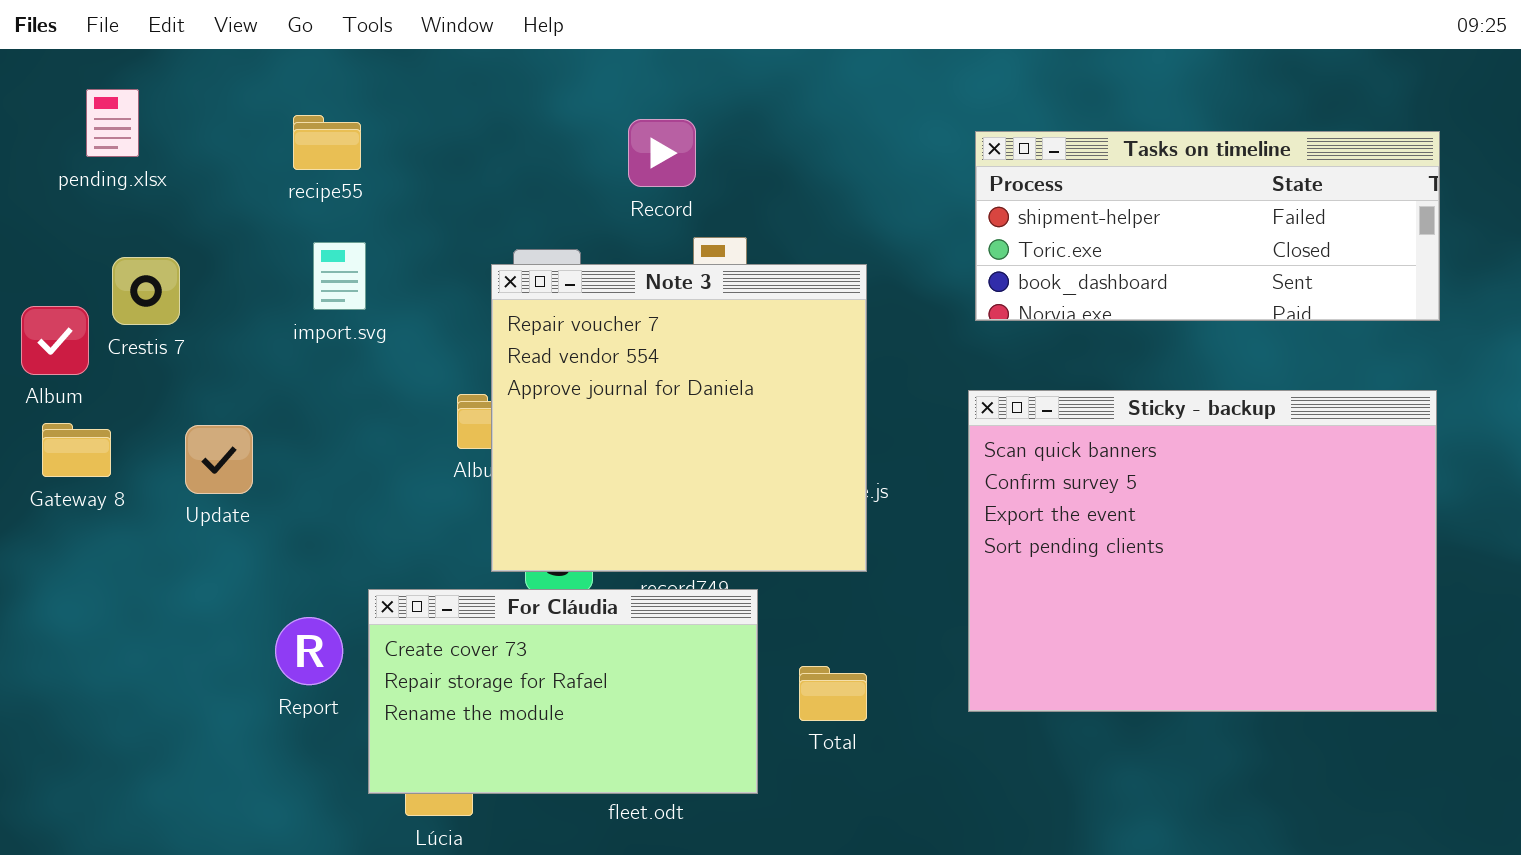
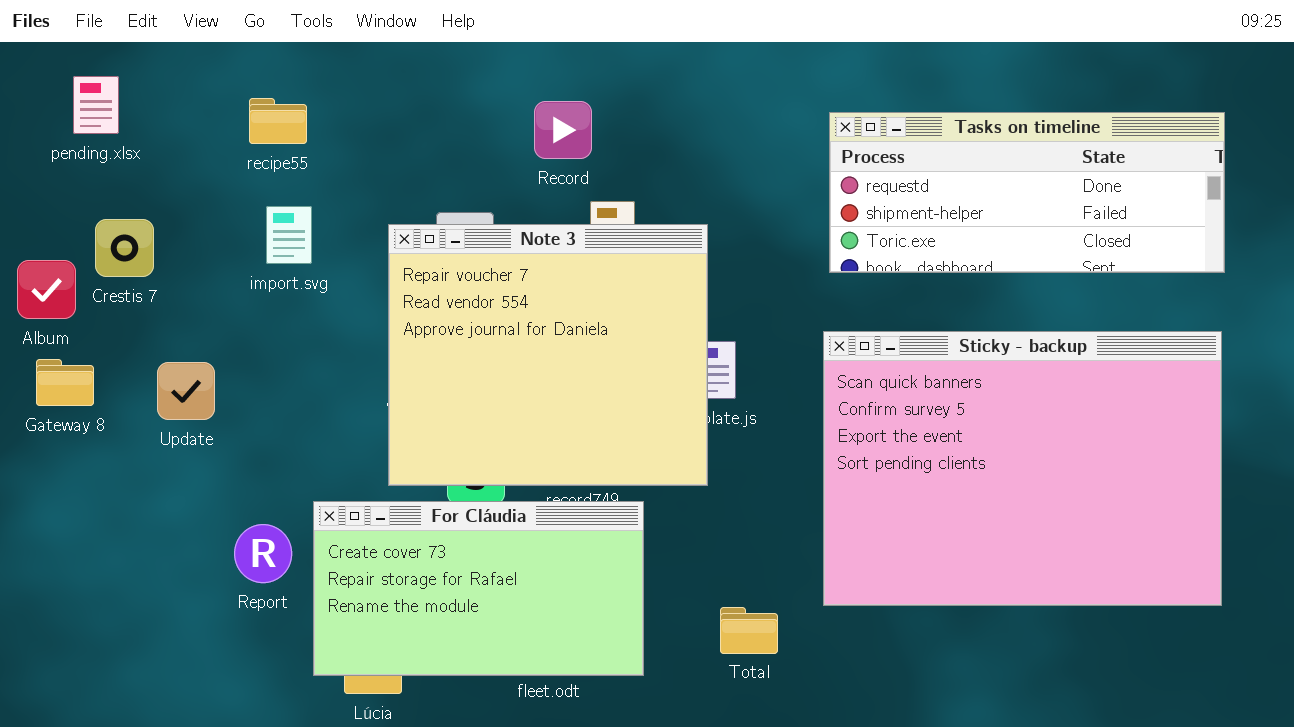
Tasks on timeline: [975,131,1440,321] -> [829,112,1225,273], scrolled up 1 row
Note 3: [491,264,867,572] -> [388,224,708,486], moved
Total: [799,666,867,721] -> [720,607,778,654], moved

